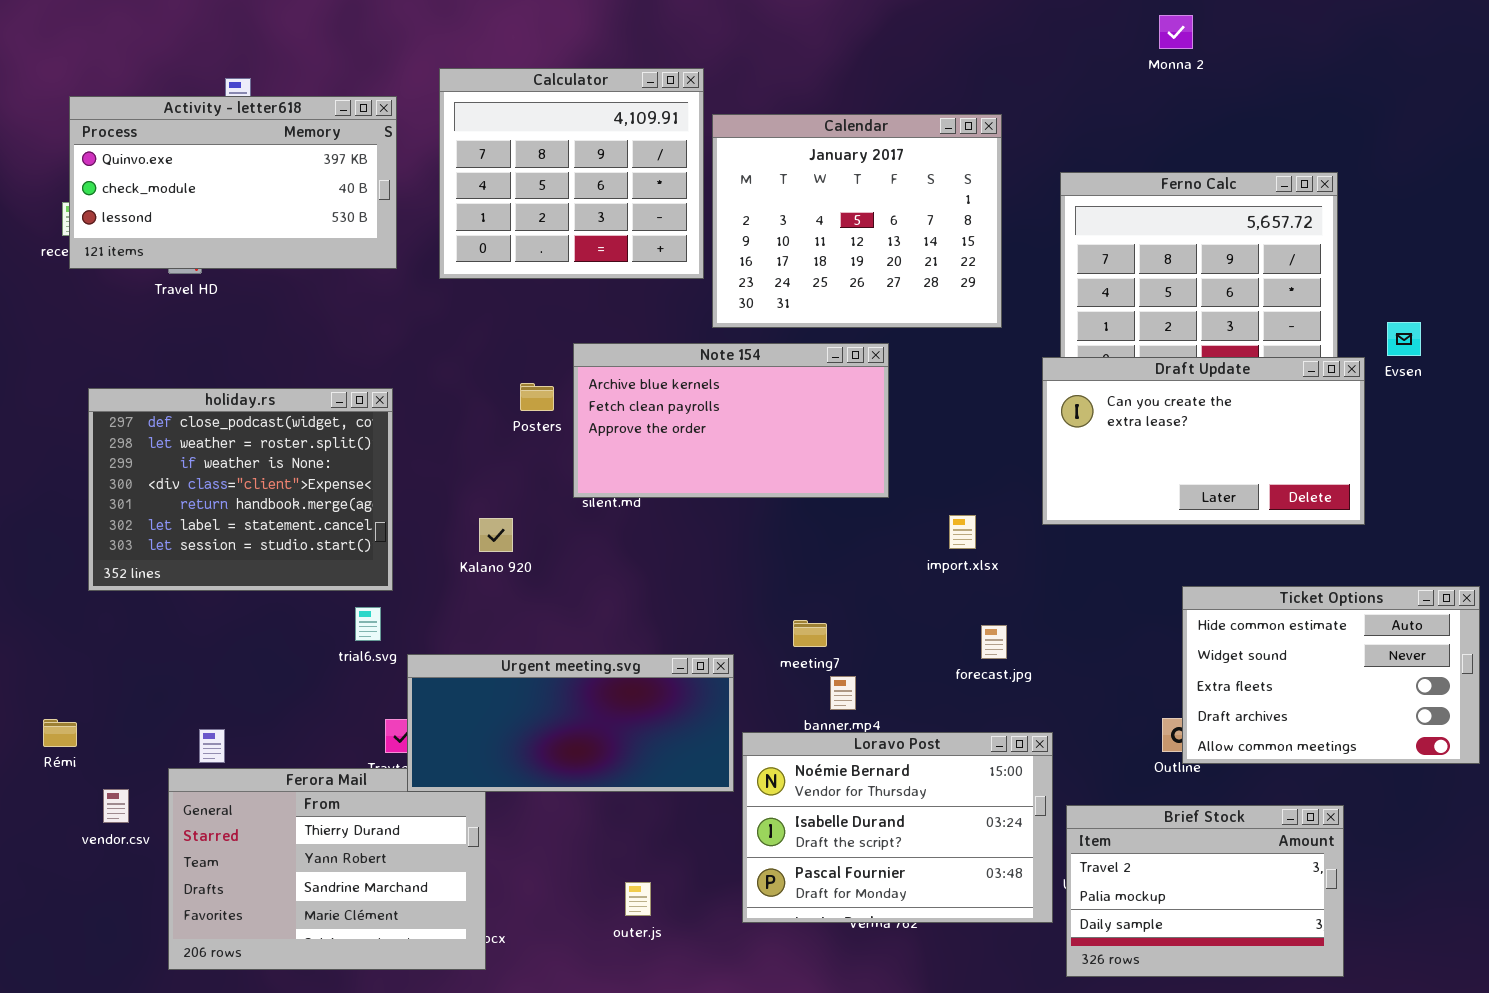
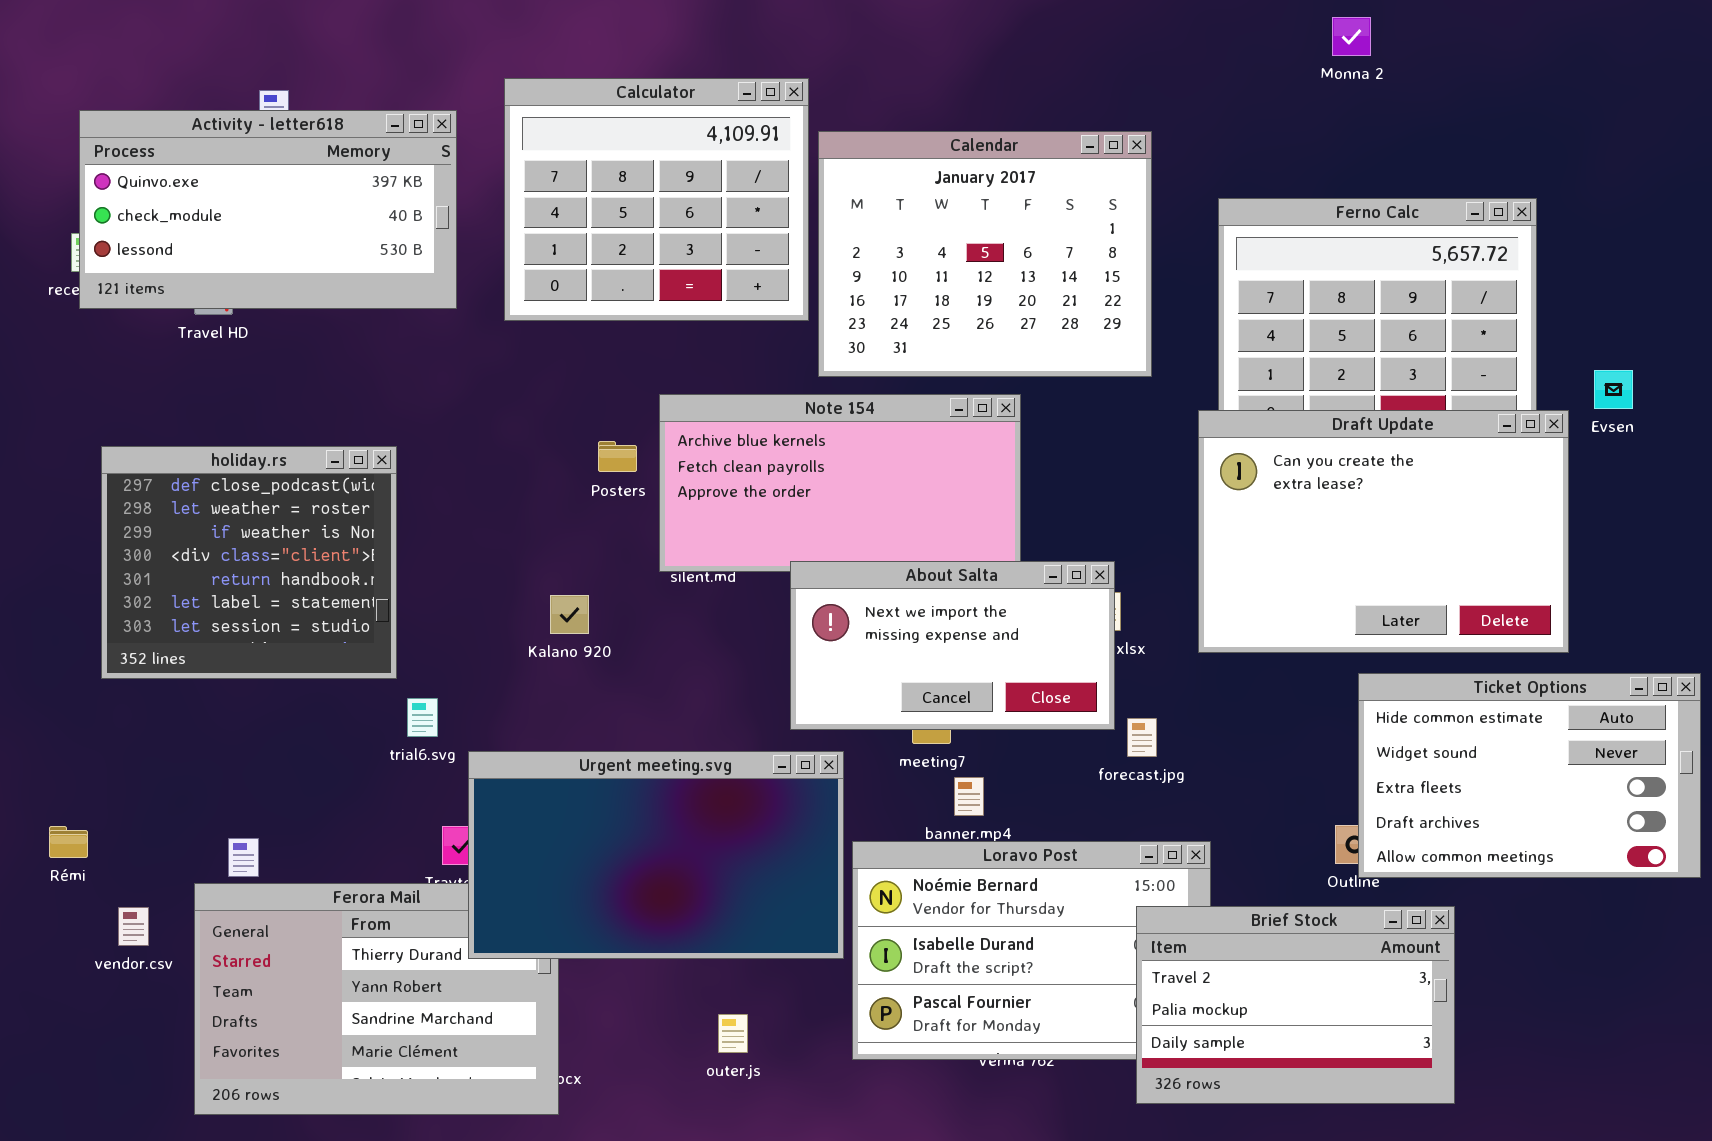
Draft Update: [1042,357,1365,525] -> [1198,410,1569,653], resized
holiday.rs: [88,388,393,591] -> [101,446,397,679], resized
About Salta: none -> [790,561,1115,730], opened
Urgent meeting.svg: [407,654,734,792] -> [468,751,844,959], resized
Brief Stock: [1066,805,1344,977] -> [1136,906,1455,1104], moved

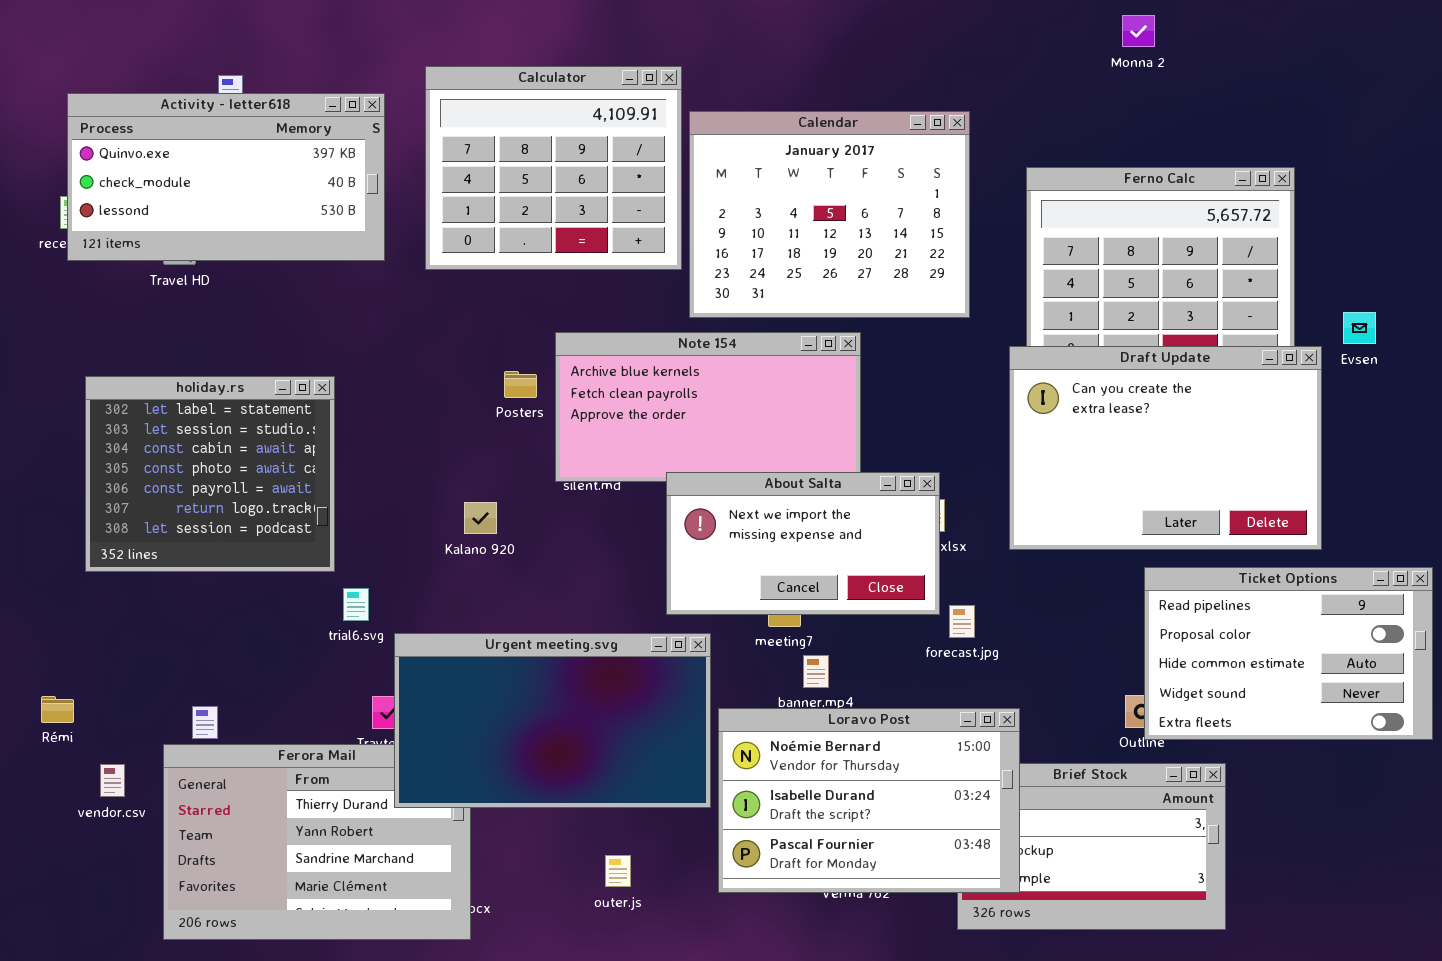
holiday.rs: [101,446,397,679] -> [85,376,335,572], scrolled down 5 rows
Ticket Options: [1358,673,1701,878] -> [1144,567,1433,740], scrolled up 2 rows
Loravo Post: [852,841,1211,1060] -> [718,708,1020,893], raised

